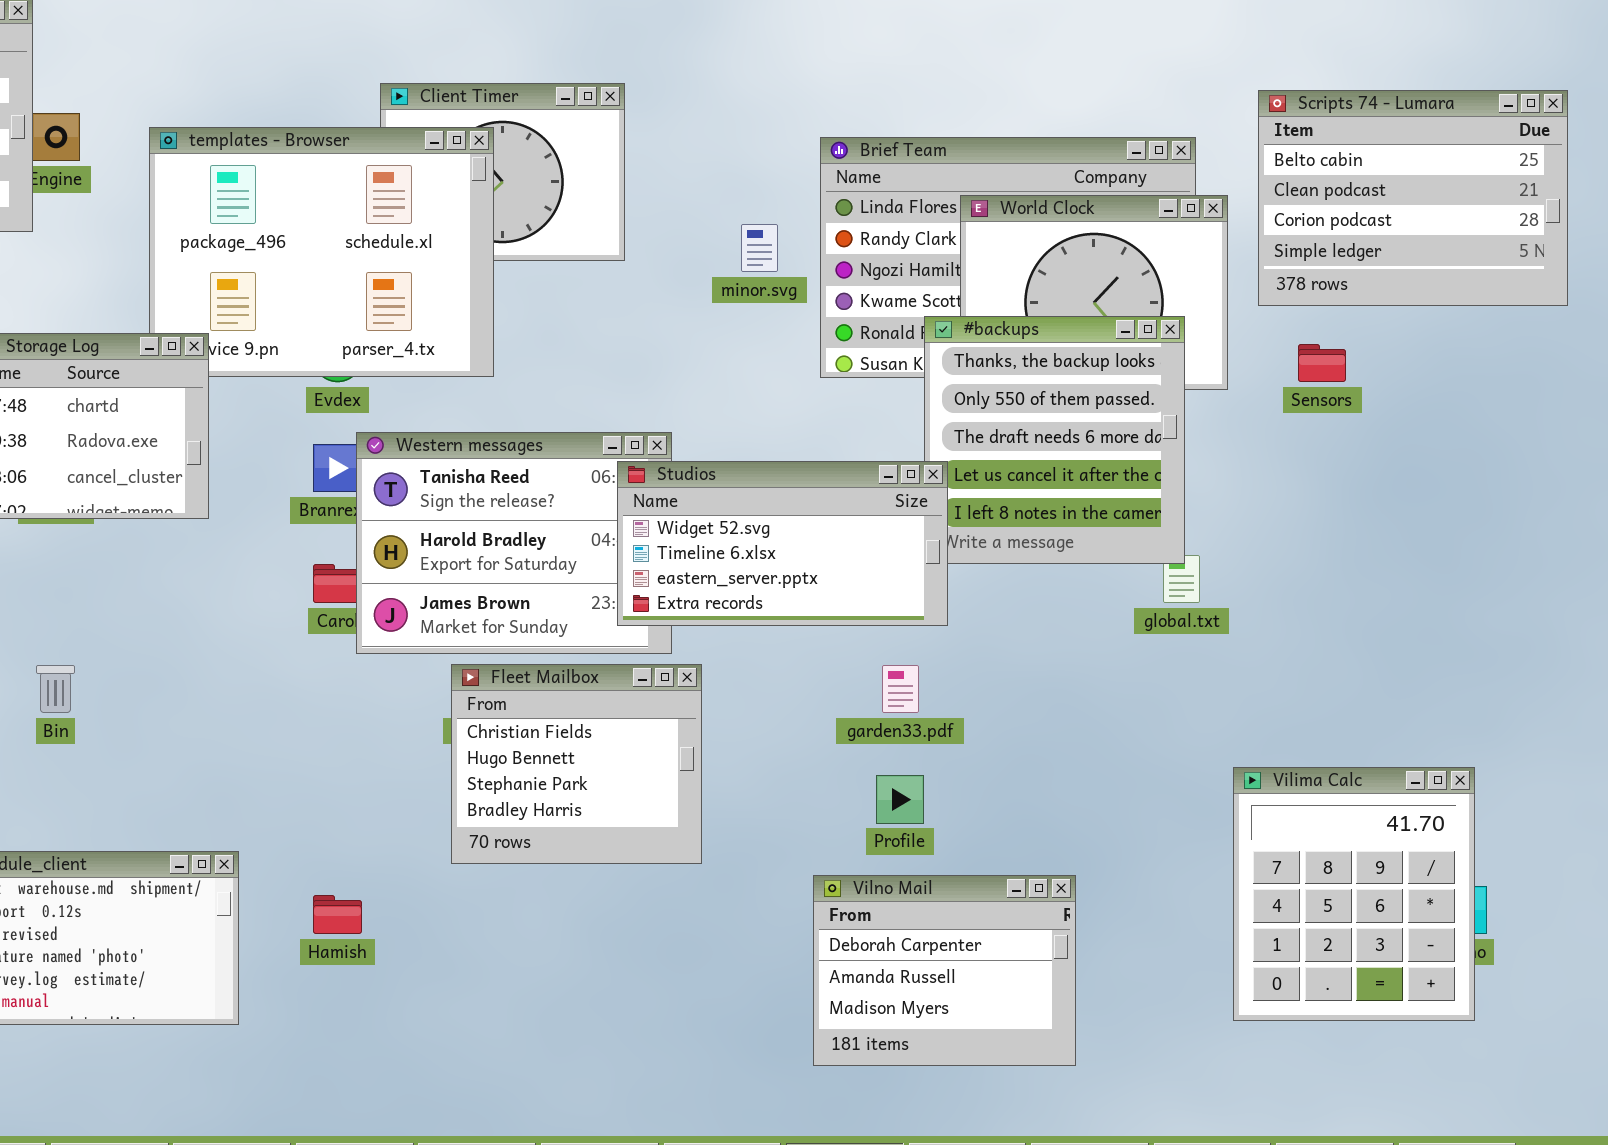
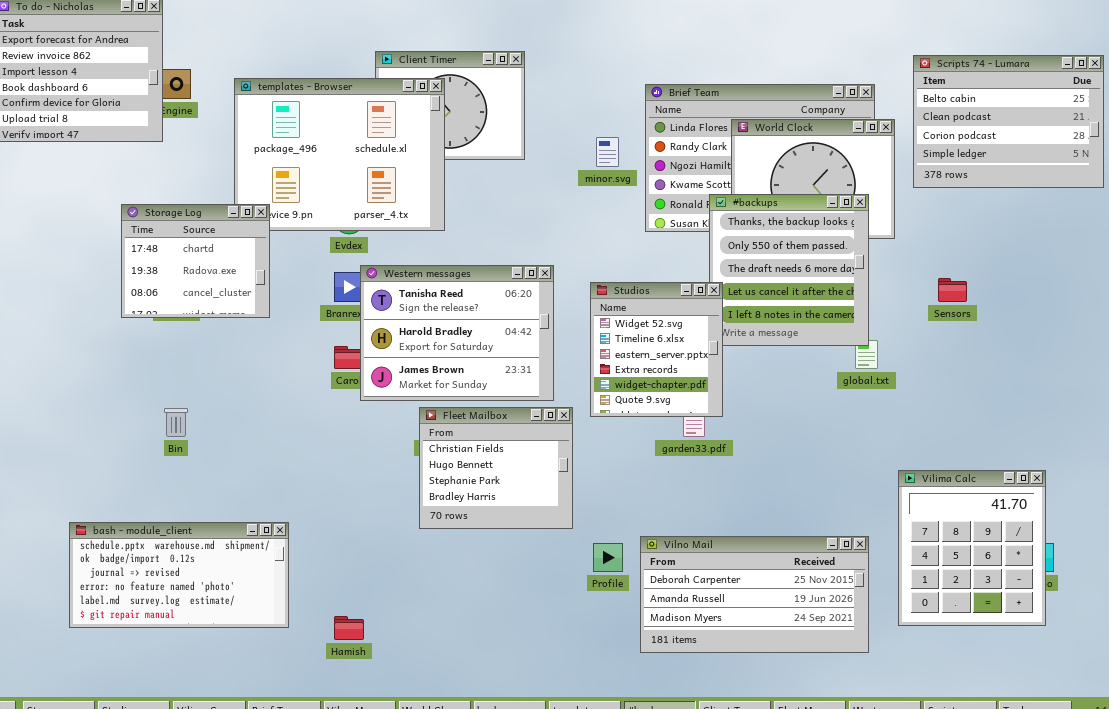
Sensors: [1298,344,1346,382] -> [938,278,967,302], moved
Studios: [617,461,948,626] -> [590,282,723,417], resized
Profile: [876,775,924,824] -> [593,543,623,572], moved
Vilno Mail: [813,875,1076,1066] -> [640,536,869,653], resized
Hamish: [313,895,362,934] -> [334,616,364,640], moved

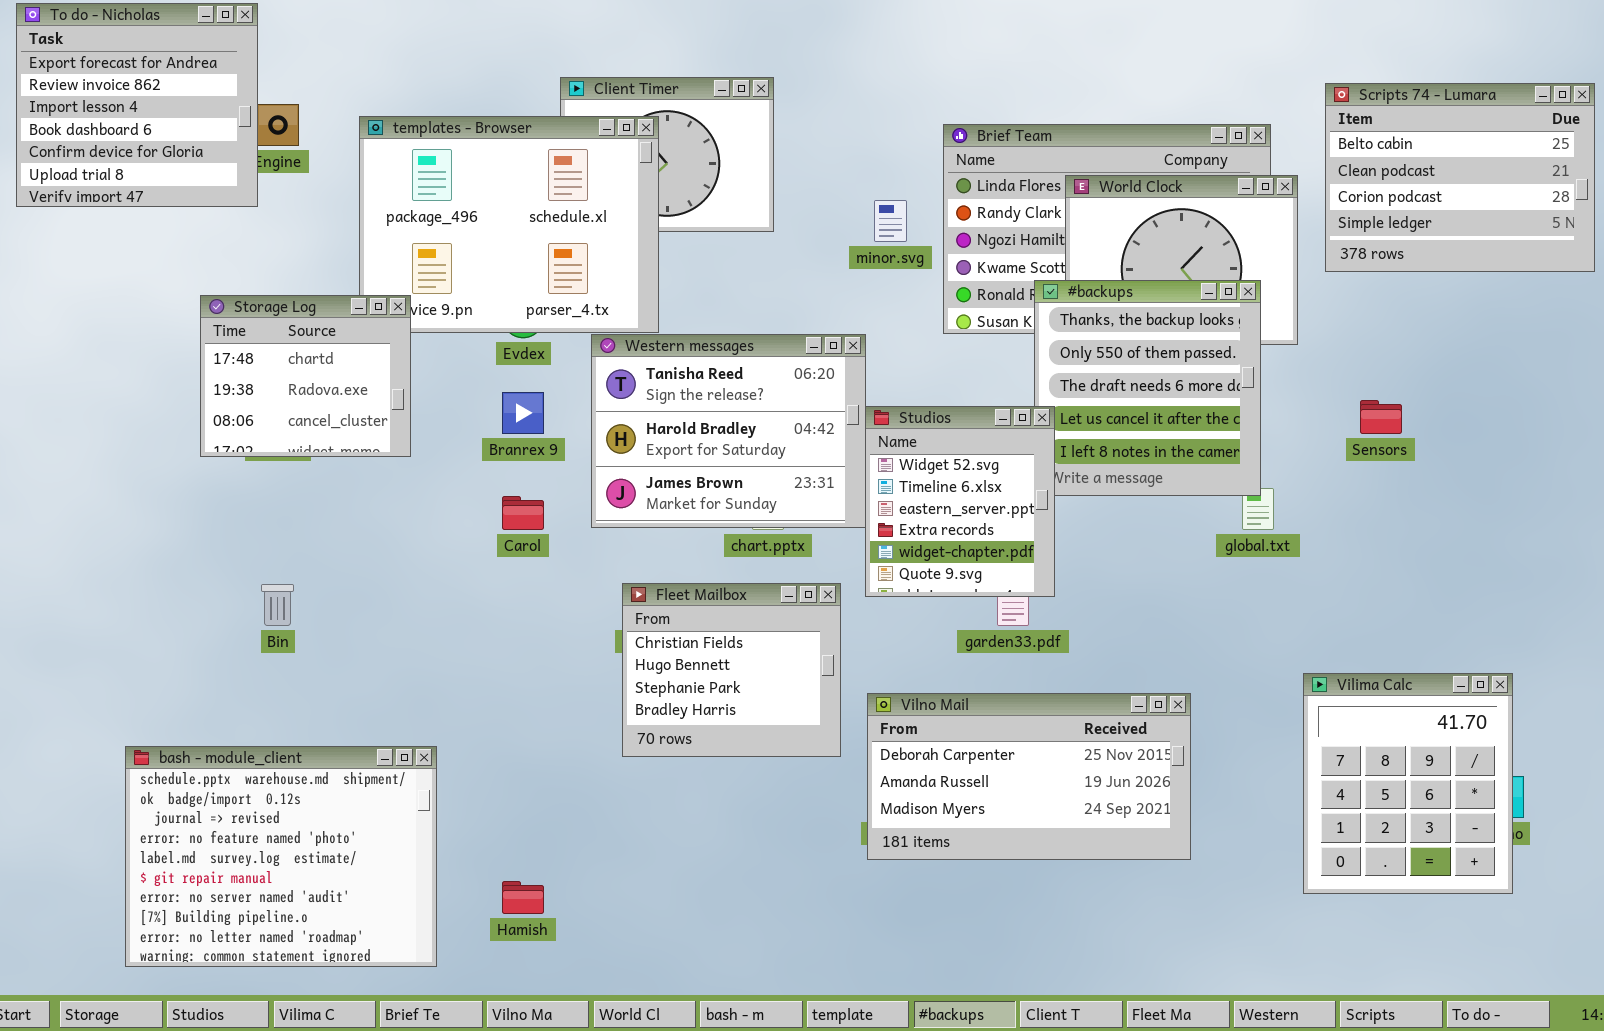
Western messages: [360,265,554,401] -> [591,334,866,528], moved
bash - module_client: [69,522,289,628] -> [125,746,437,967], resized
Vilno Mail: [640,536,869,653] -> [867,693,1191,860], moved

